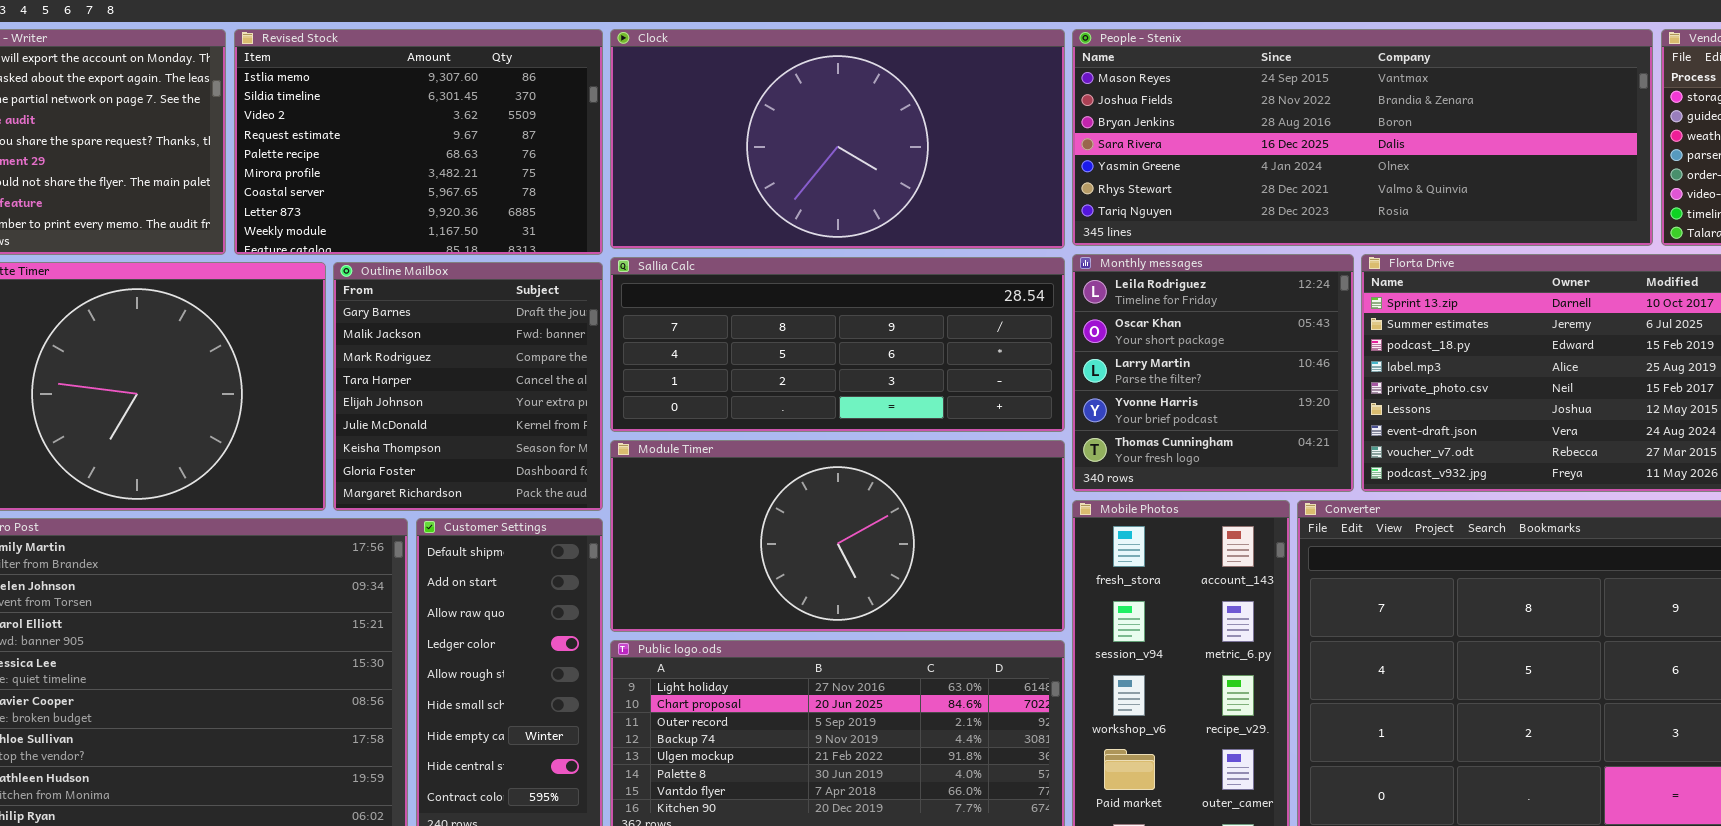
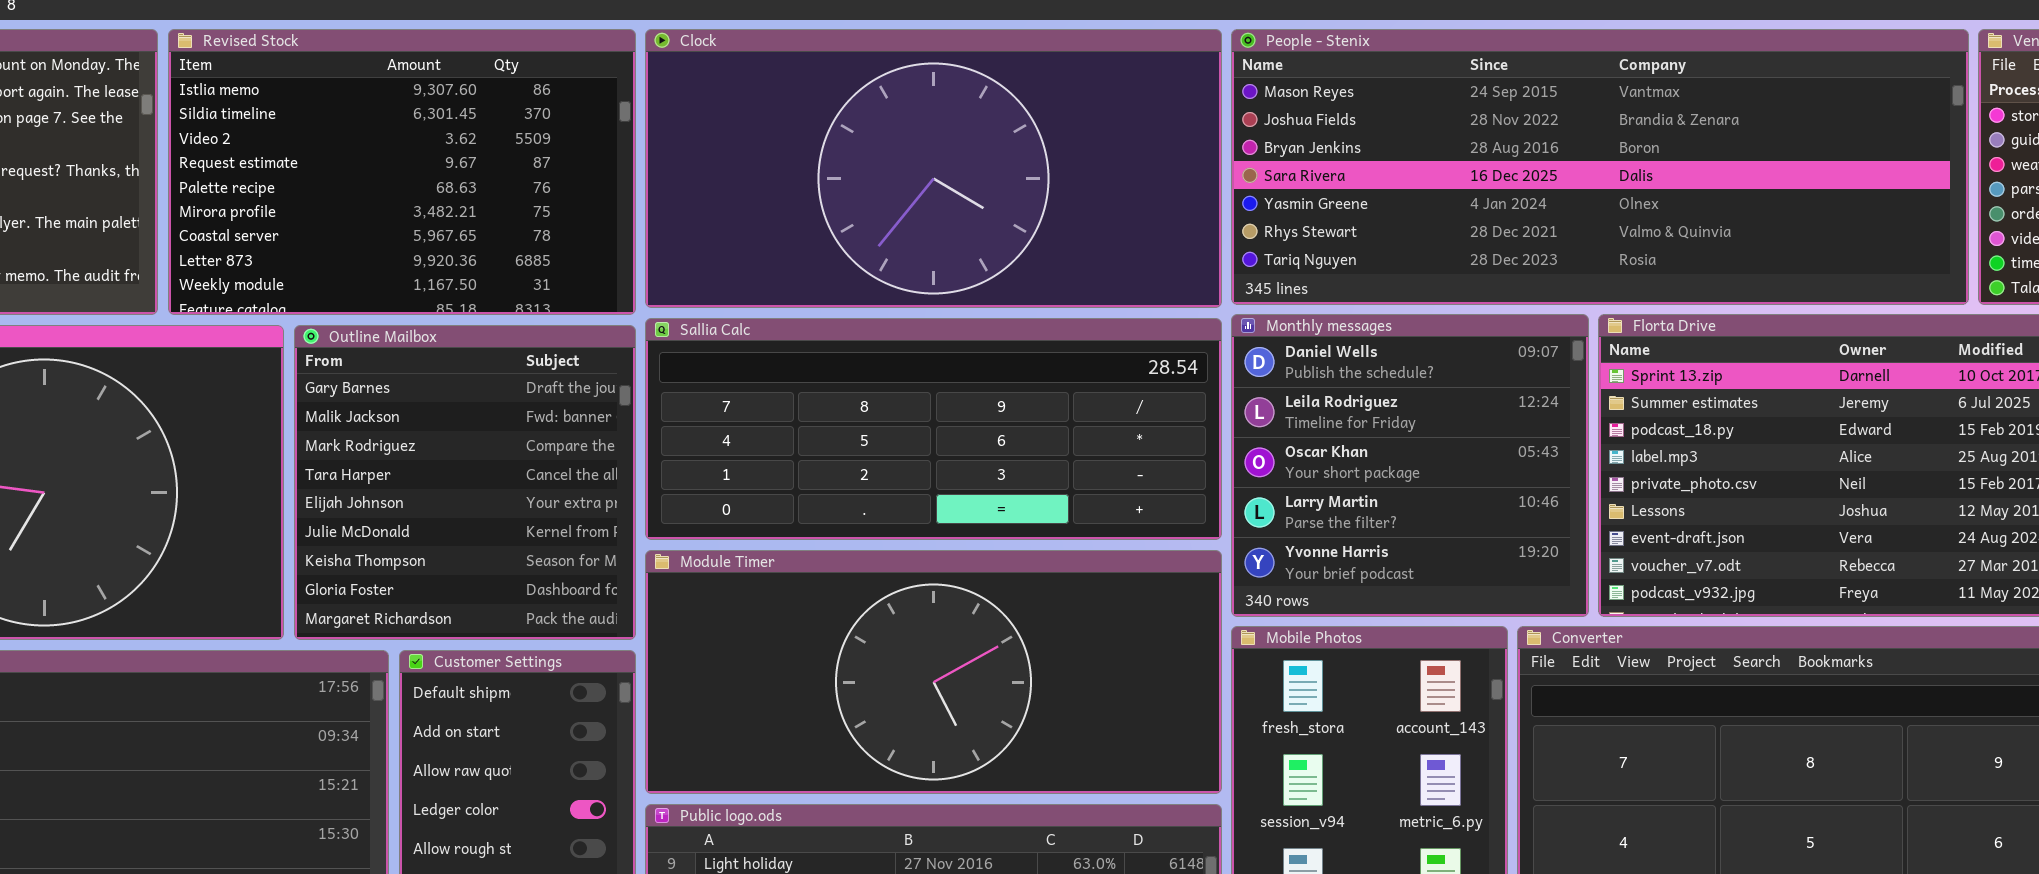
Monthly messages: [1072,254,1354,492] -> [1231,314,1589,617], scrolled up 1 row

